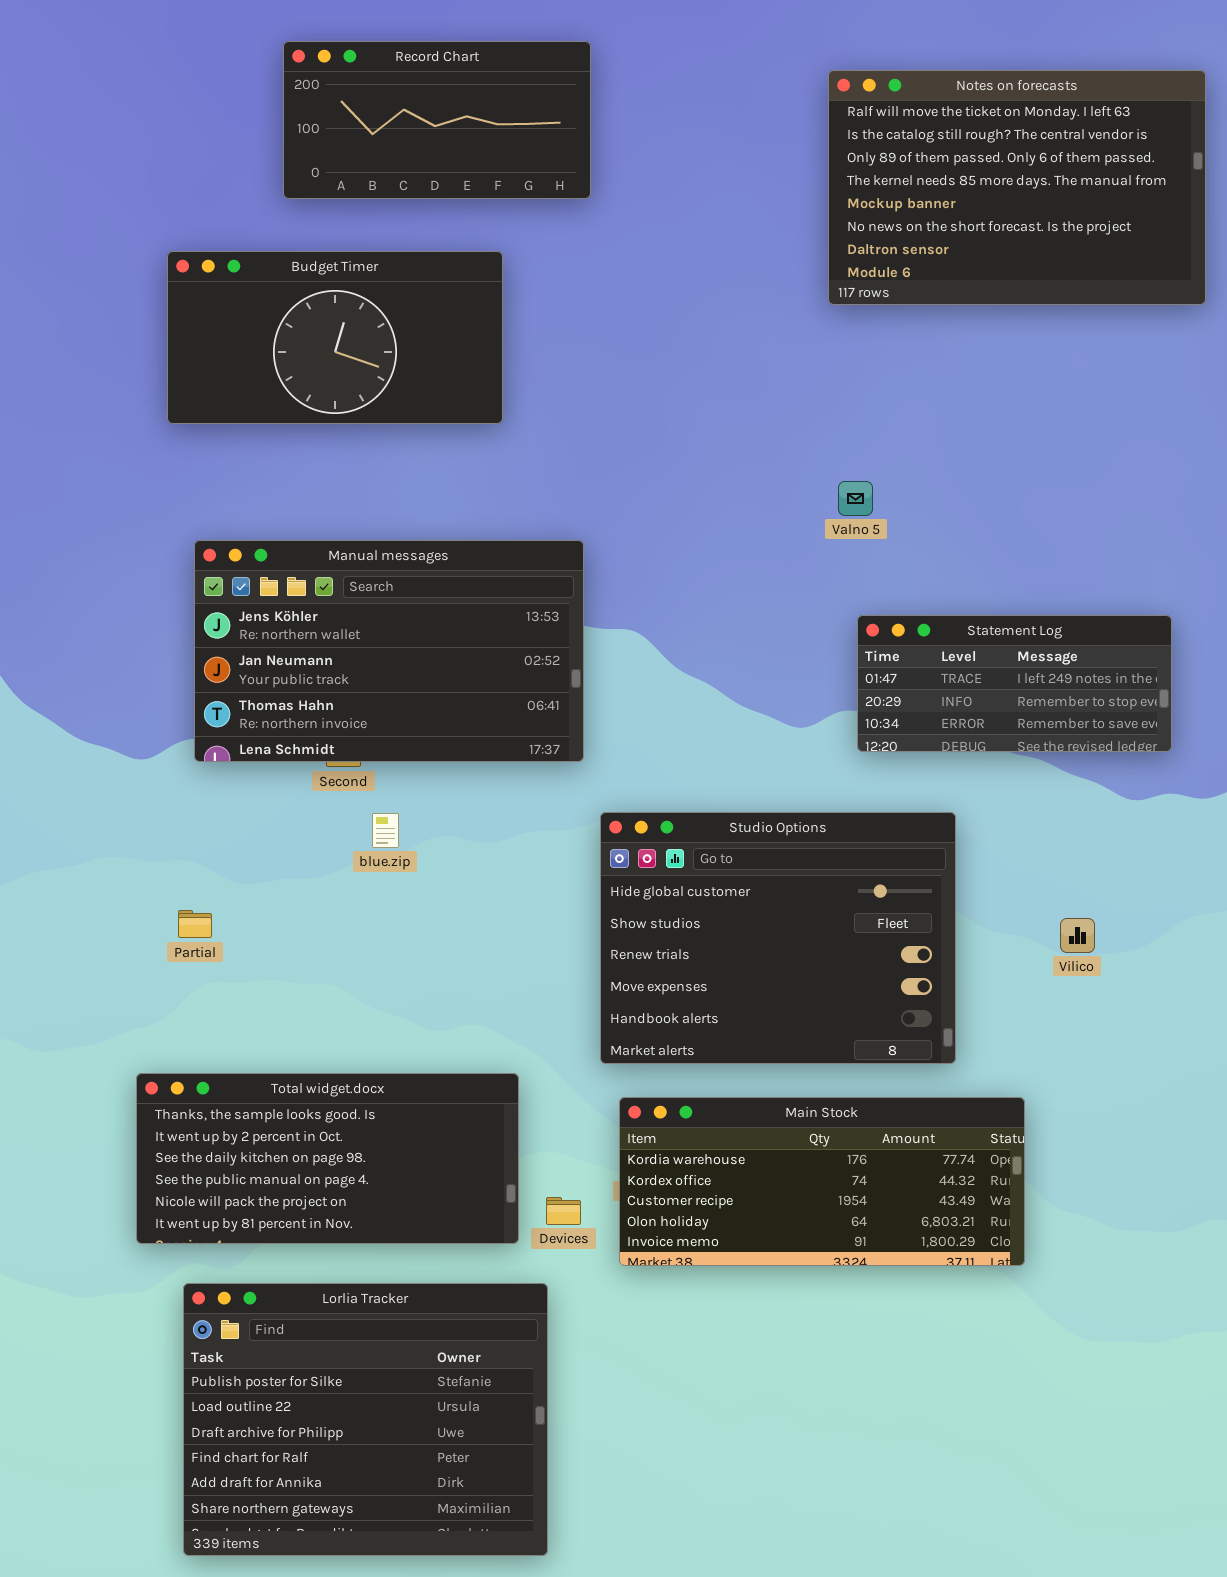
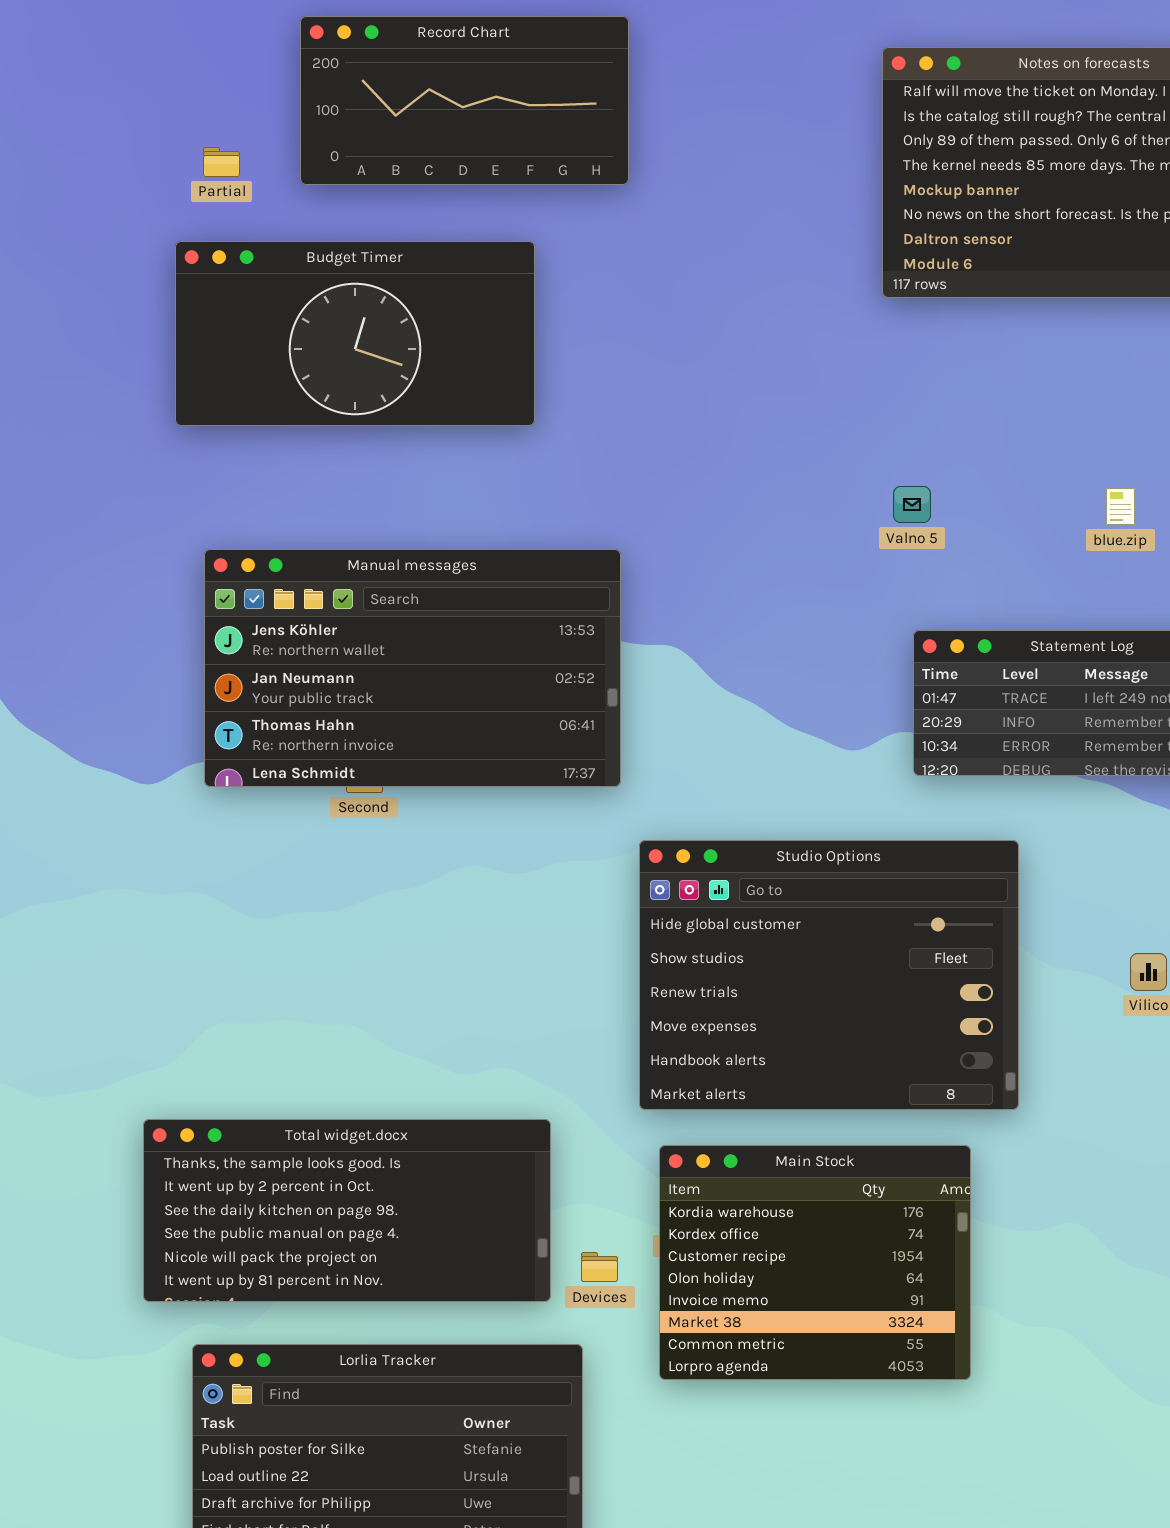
blue.zip: [372,813,399,848] -> [1106,488,1135,525], moved
Partial: [178,910,212,938] -> [203,147,240,177], moved
Main Stock: [619,1097,1025,1266] -> [659,1145,971,1380], resized

